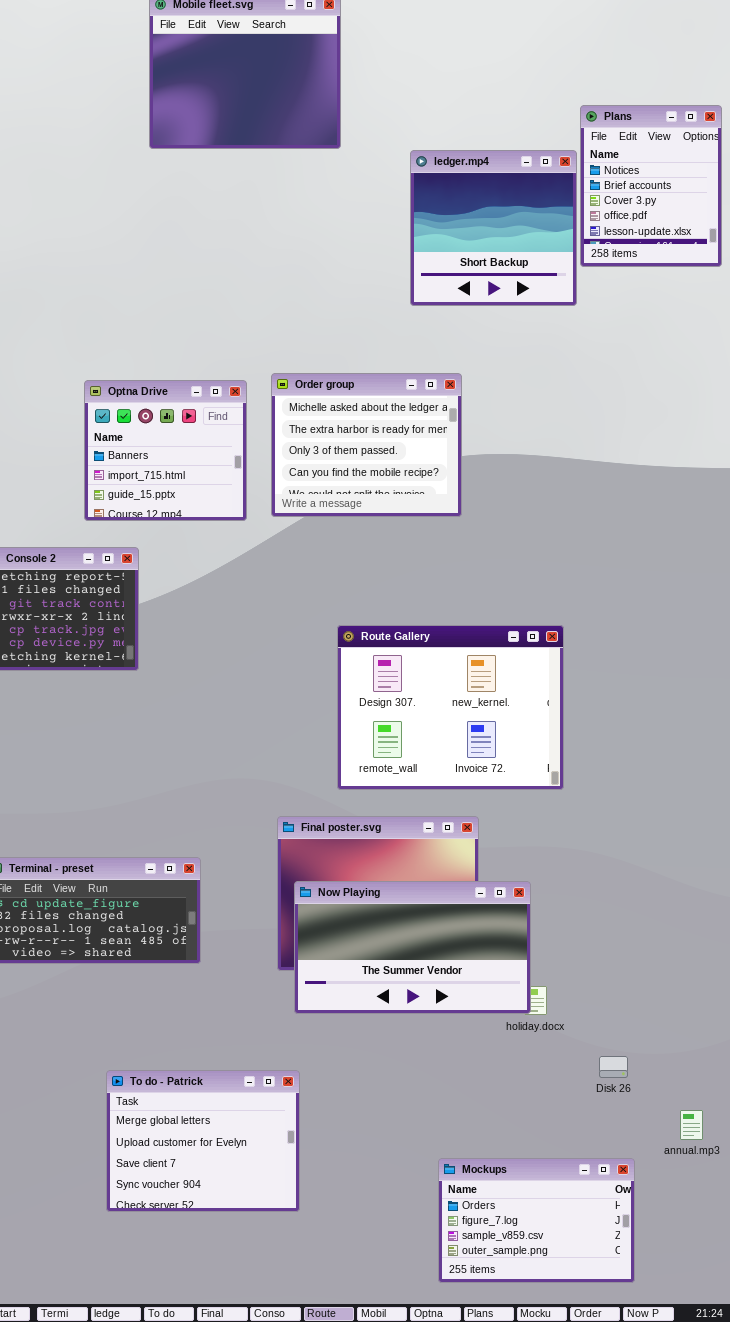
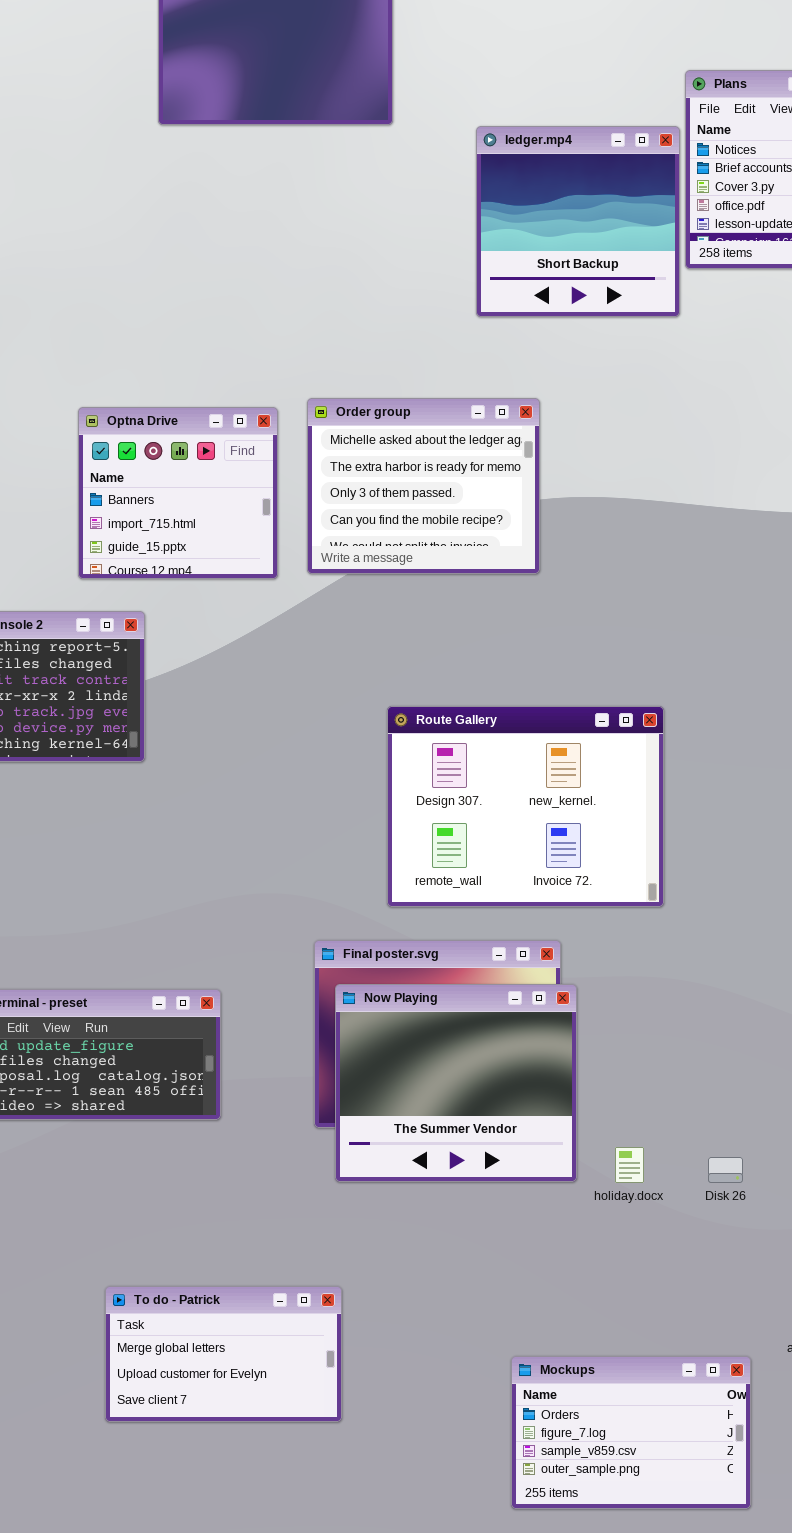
Now Playing: [294,881,531,1014] -> [335,984,577,1182], resized
Disk 26: [599,1056,628,1078] -> [708,1157,743,1183], moved
To do - Patrick: [106,1070,300,1212] -> [105,1286,342,1422], resized

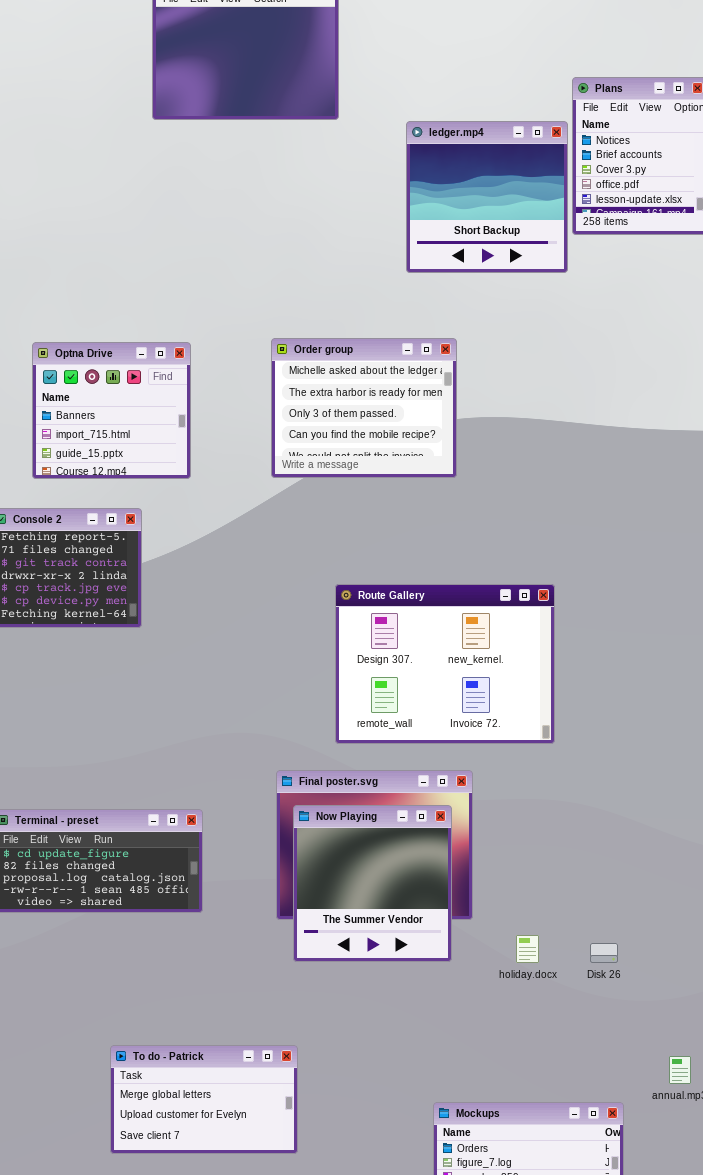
Optna Drive: [78,407,278,579] -> [32,342,191,479], moved
Now Playing: [335,984,577,1182] -> [293,805,452,962], resized

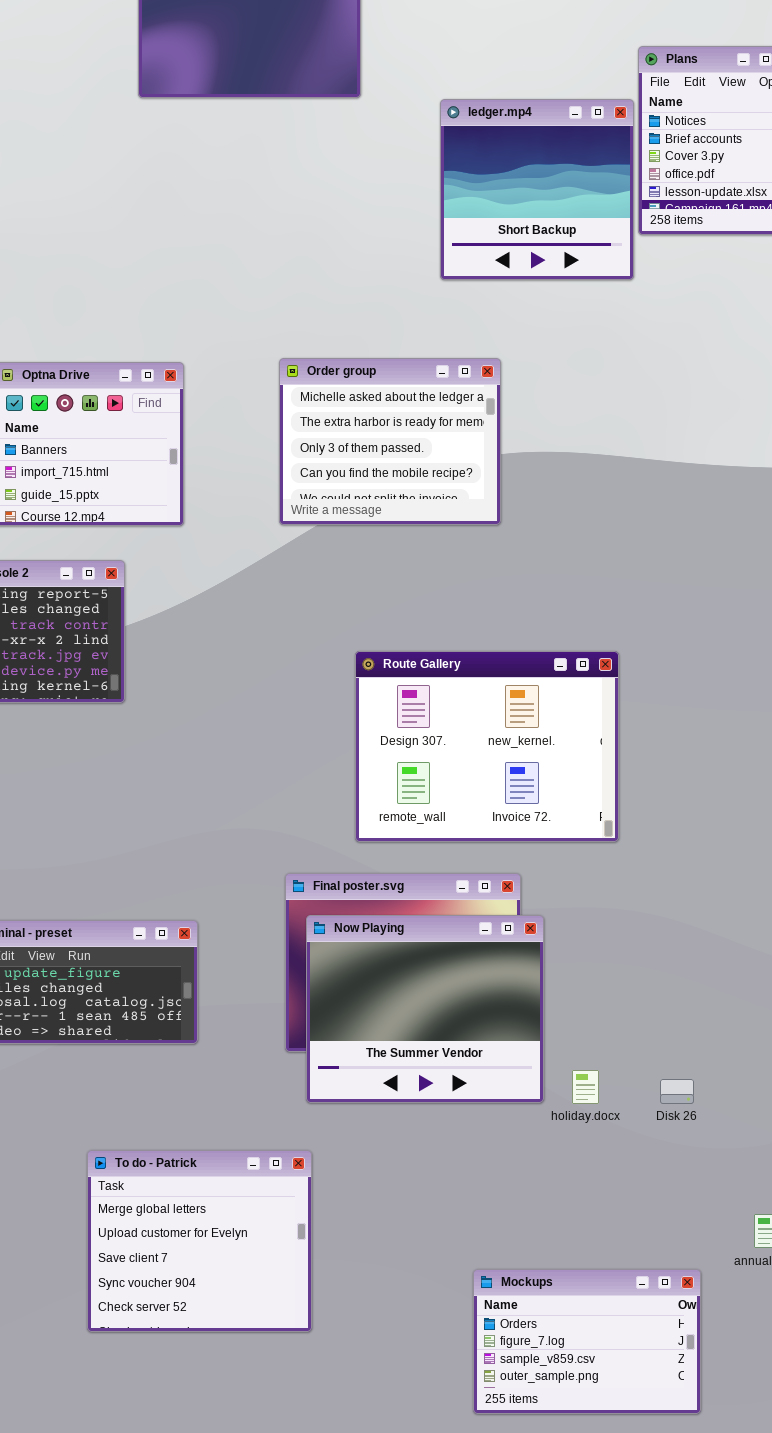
Now Playing: [293,805,452,962] -> [306,915,544,1103], resized
To do - Patrick: [110,1045,298,1154] -> [87,1150,312,1332], resized

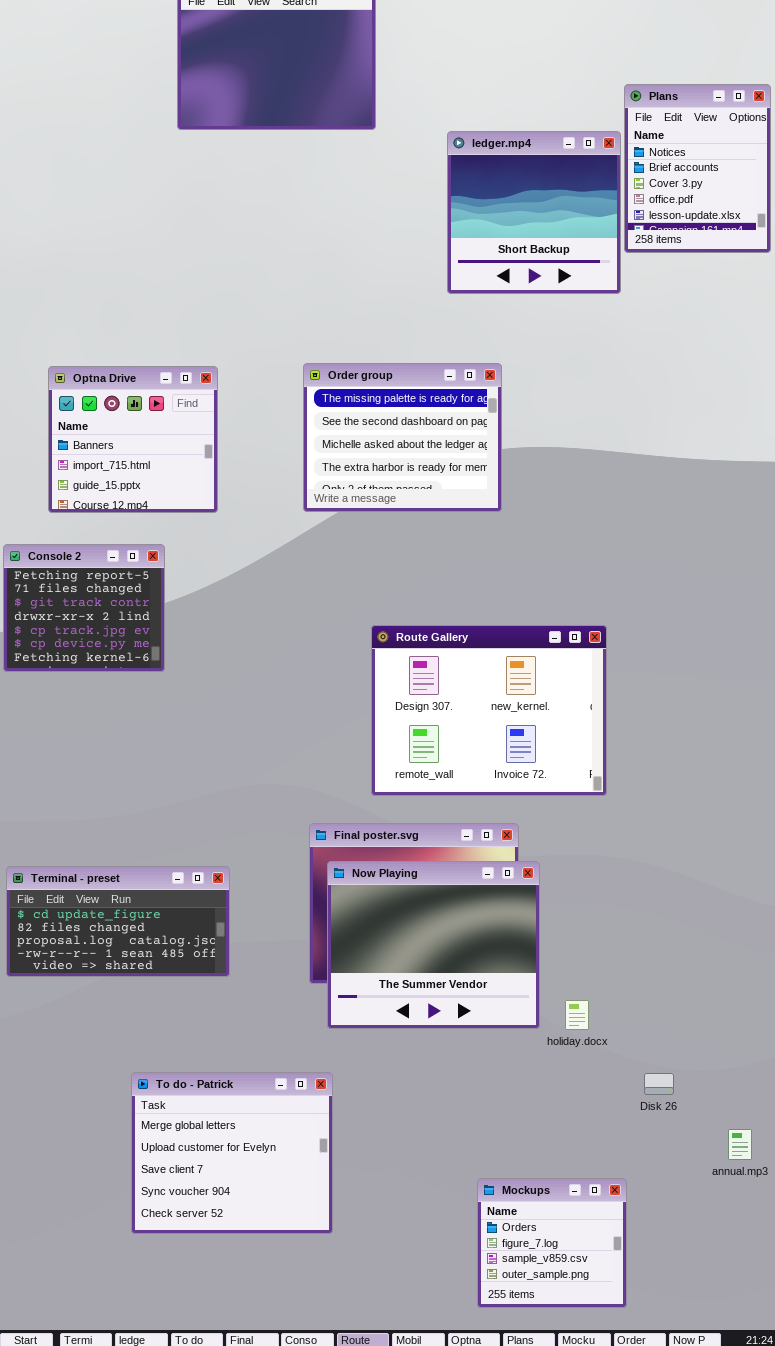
Order group: [279,358,501,525] -> [303,363,502,512], scrolled up 2 rows
Disk 26: [660,1079,694,1104] -> [644,1073,674,1095], moved
Mockups: [473,1269,701,1414] -> [477,1178,627,1308], resized

